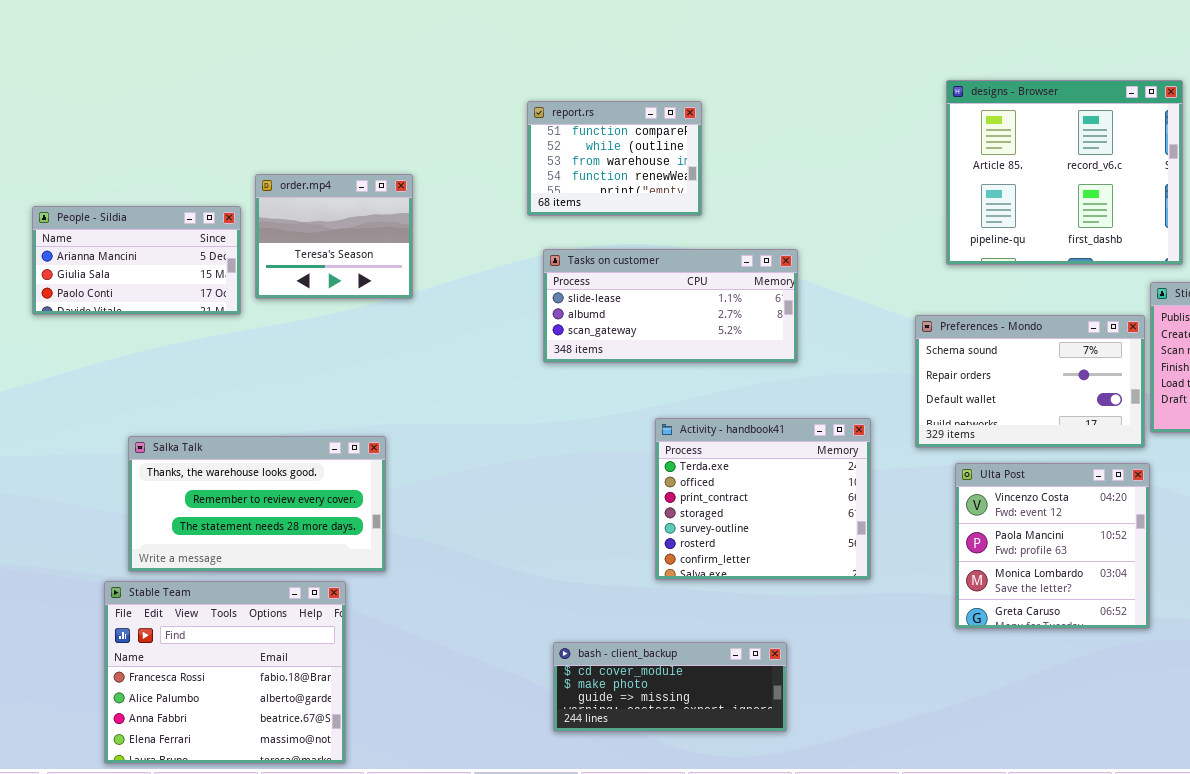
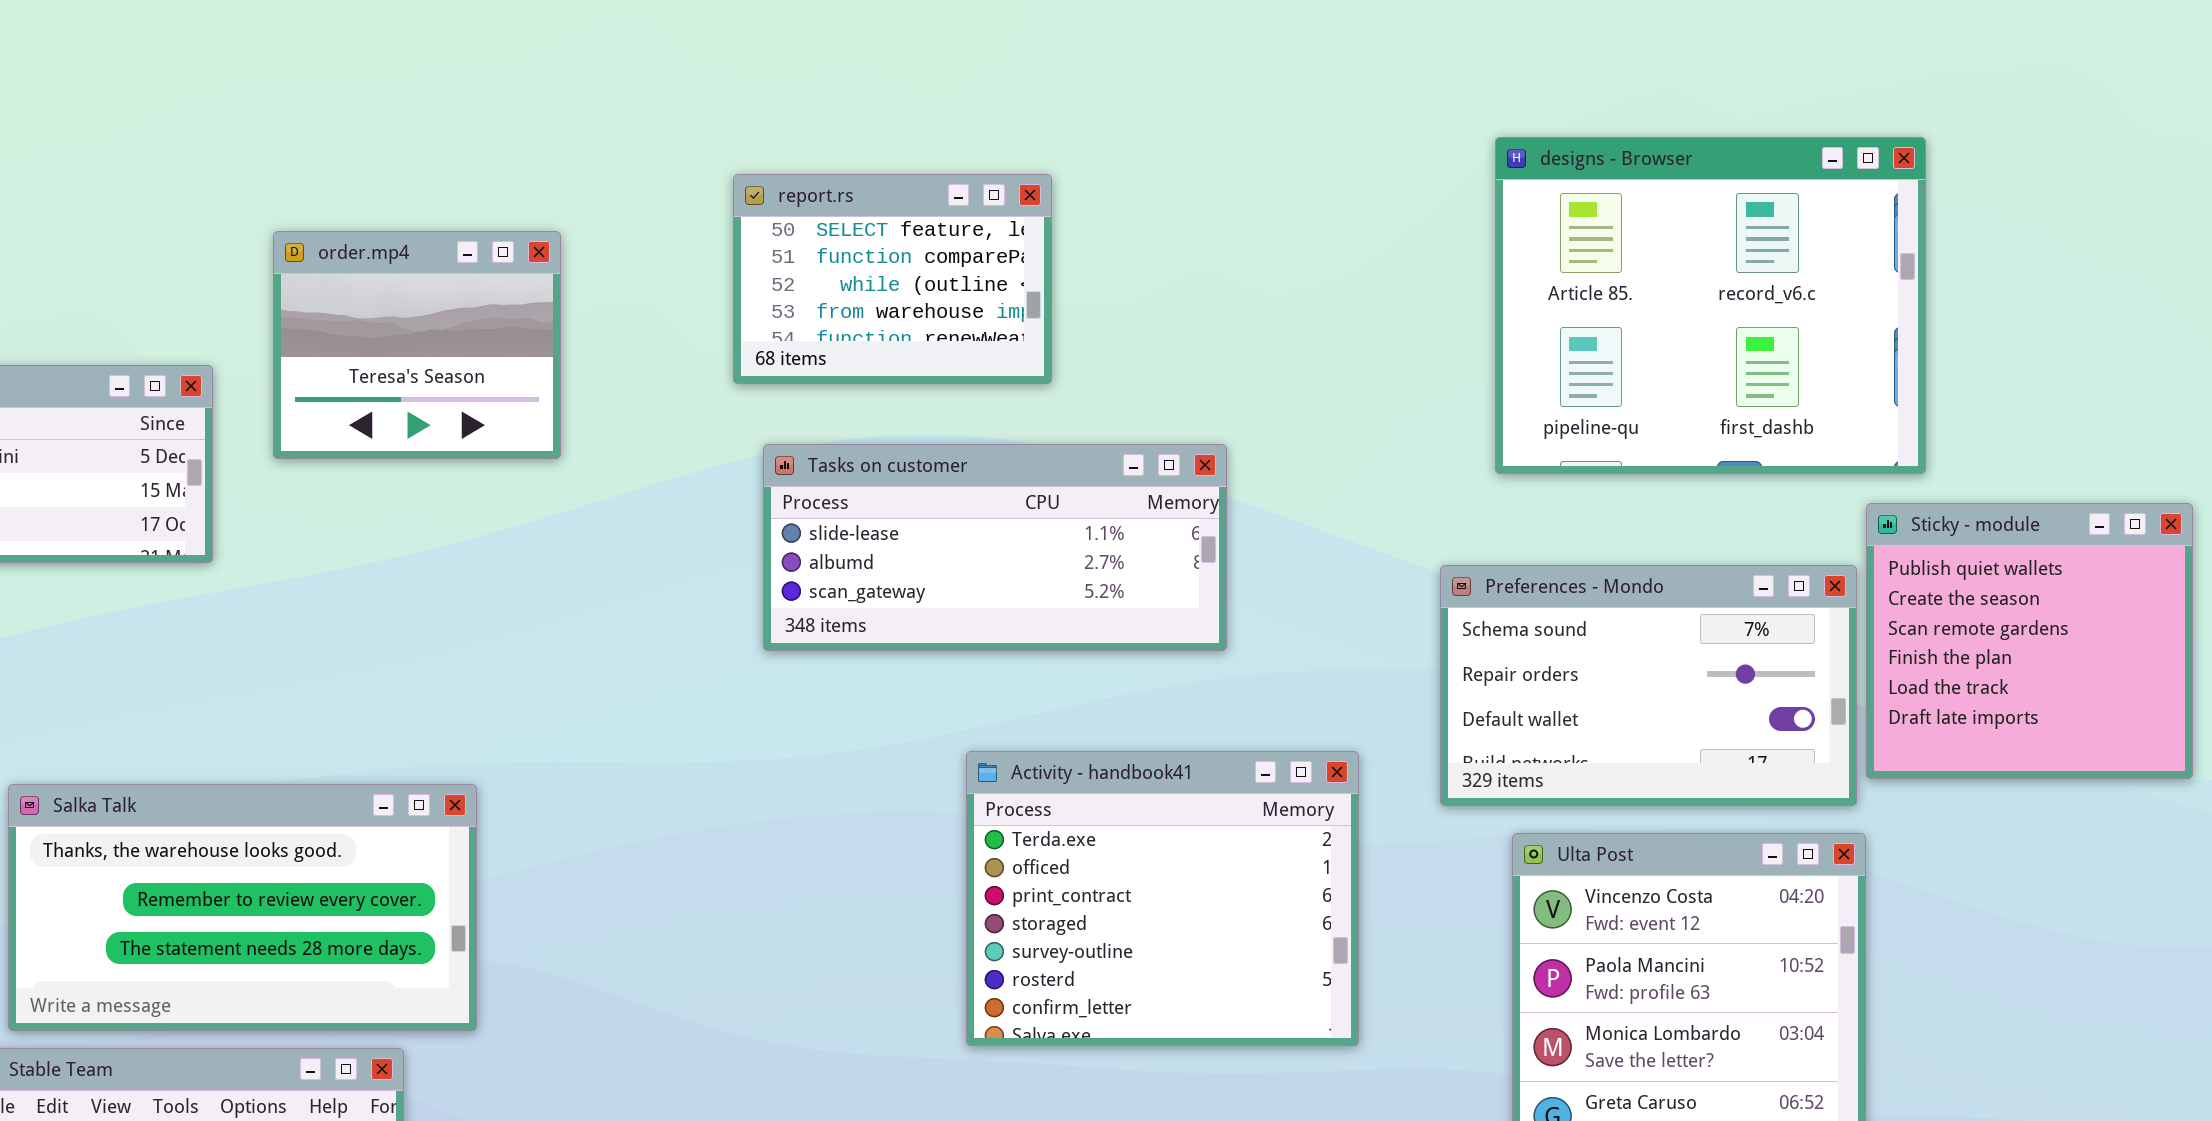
report.rs: [527,101,702,216] -> [733,174,1052,384], scrolled up 1 row
order.mp4: [255,174,413,299] -> [273,231,561,459], moved

